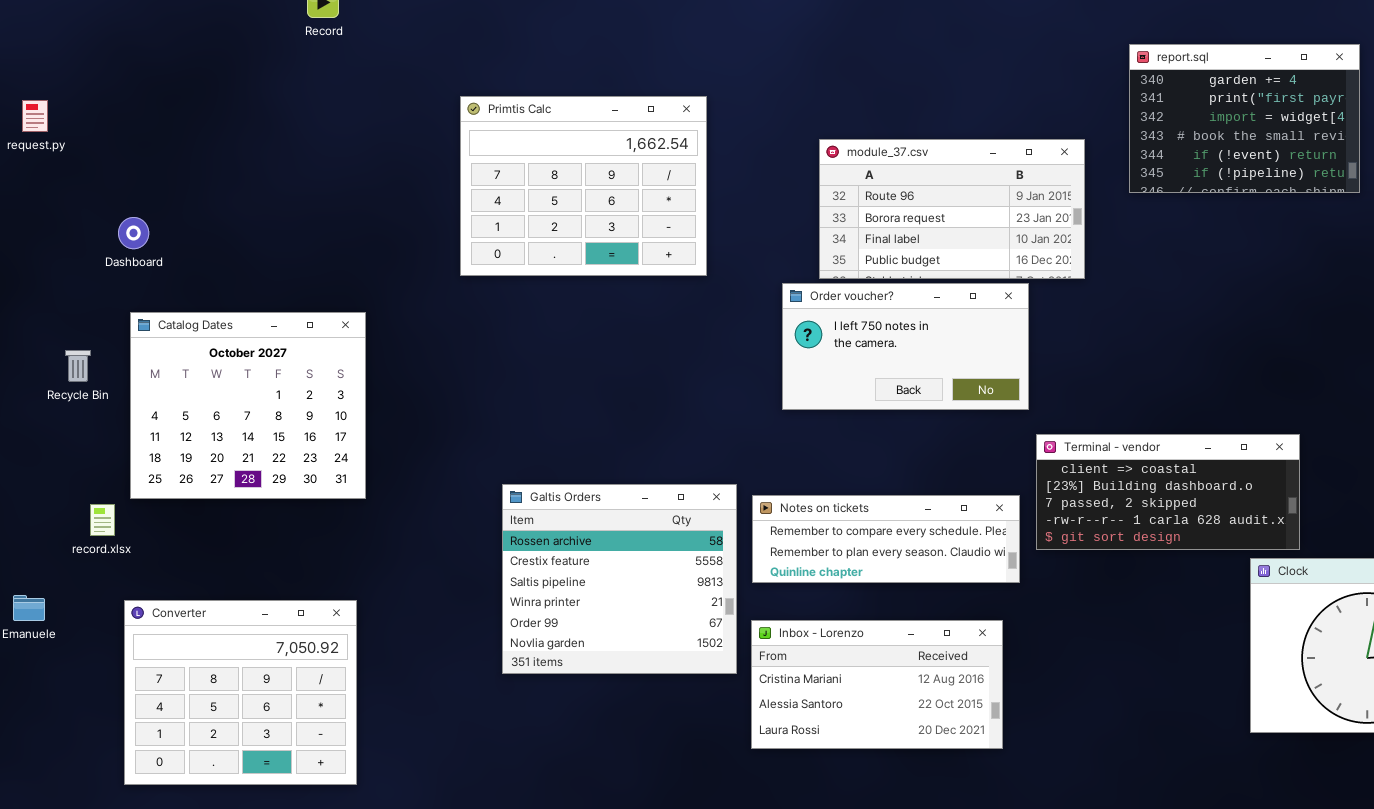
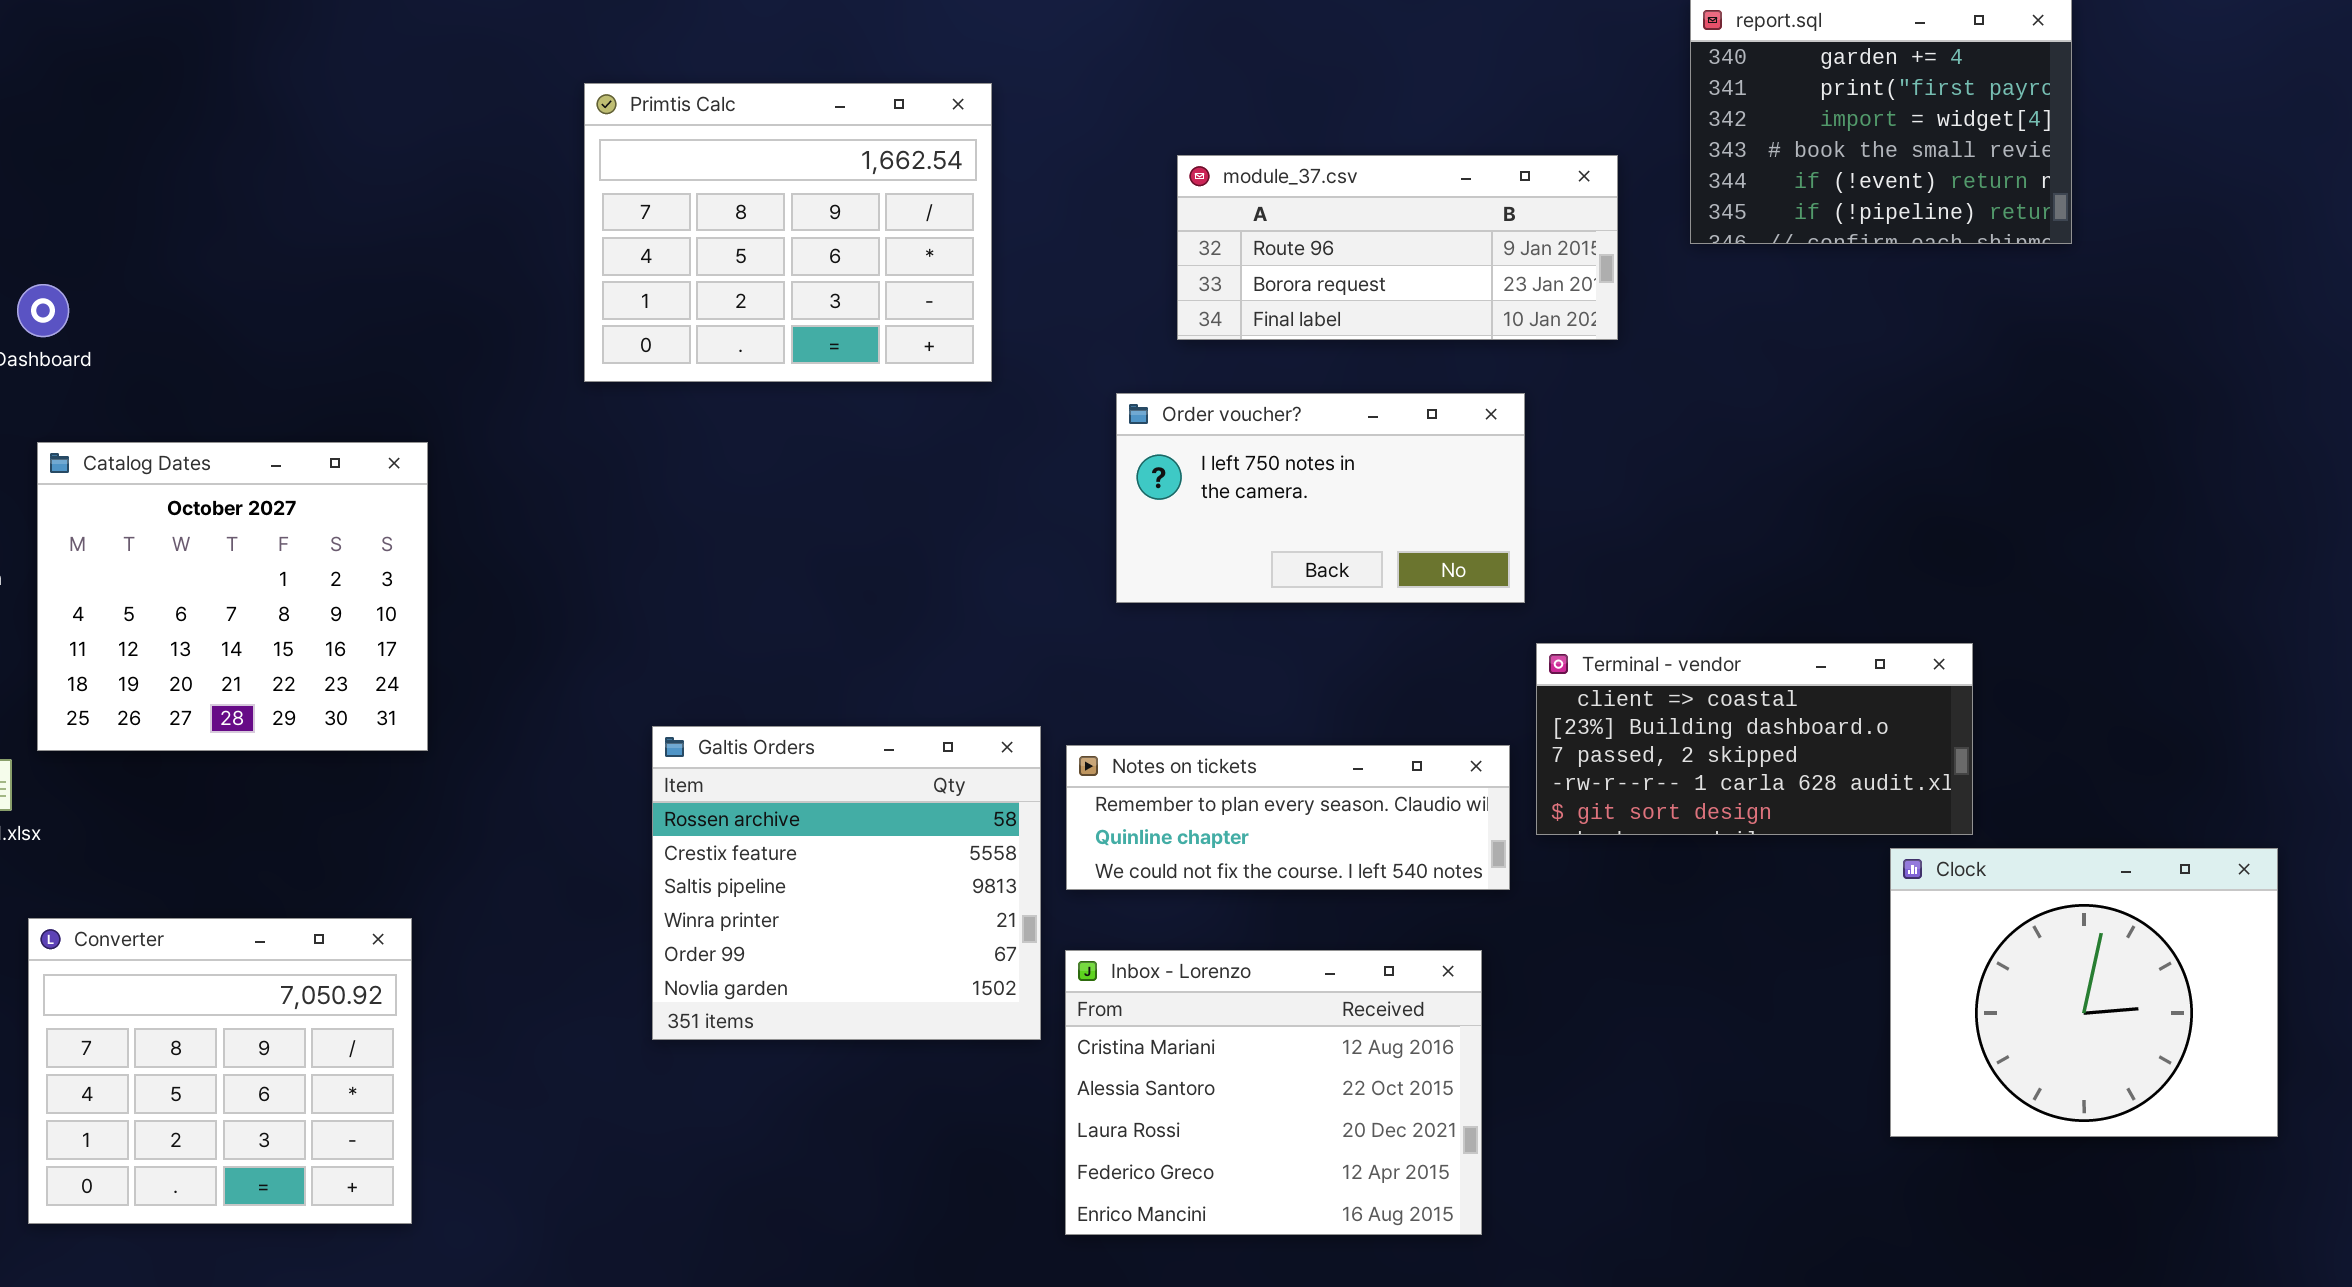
module_37.csv: [819,139,1085,279] -> [1177,155,1618,340], resized
Notes on tickets: [752,495,1020,583] -> [1066,745,1510,890], scrolled down 1 row
Inbox - Lorenzo: [751,620,1003,749] -> [1065,950,1482,1235], resized

